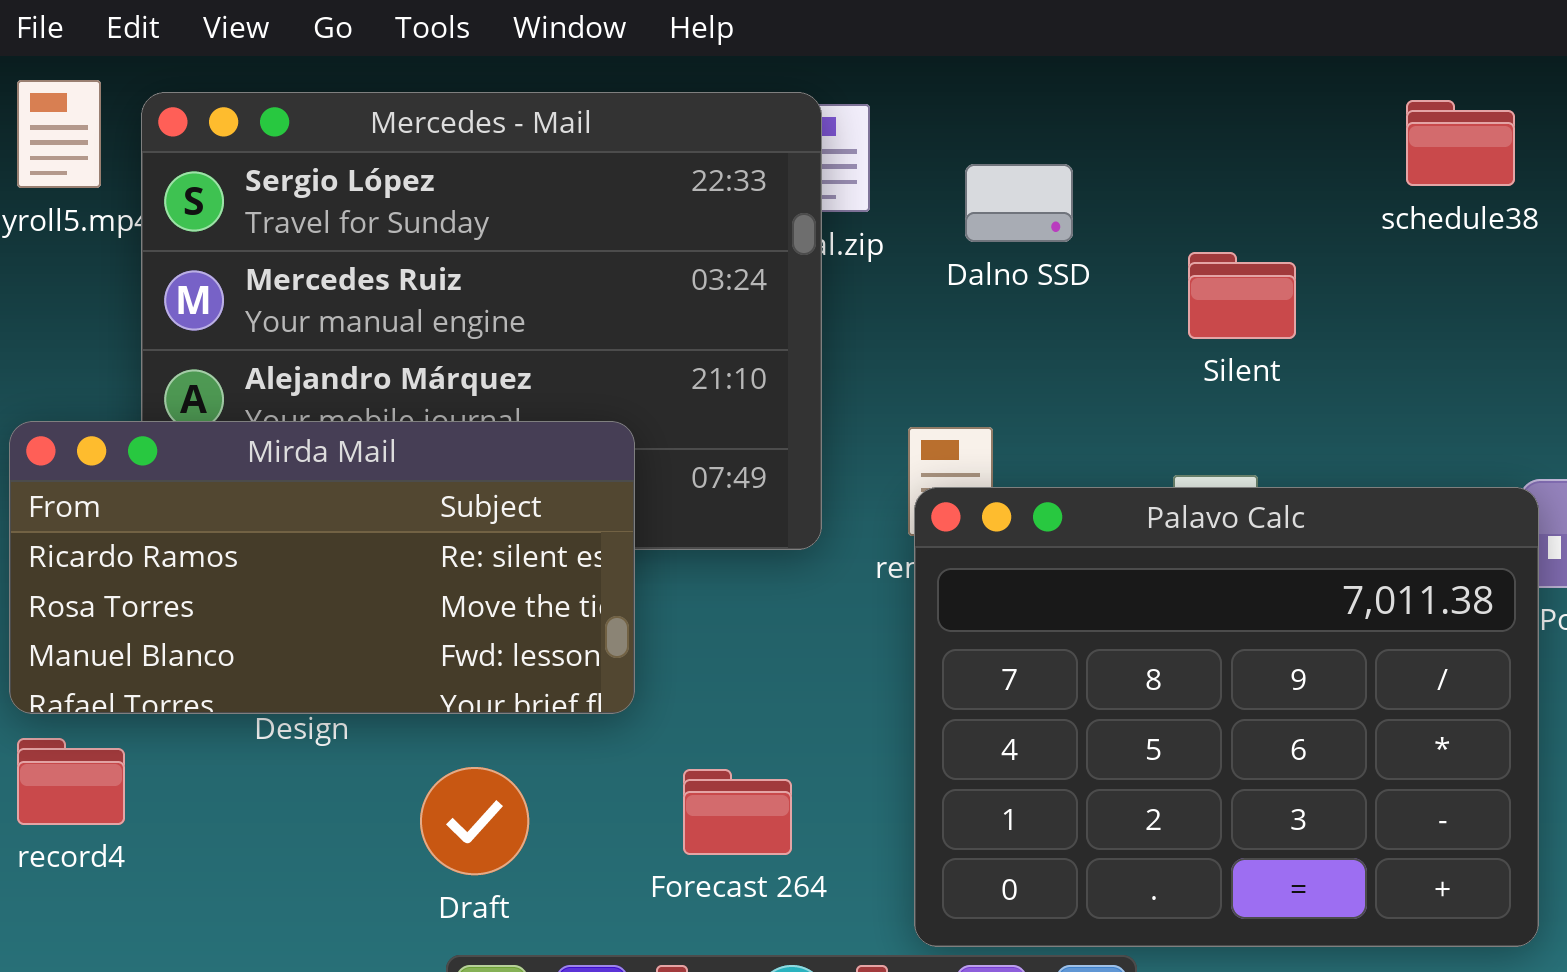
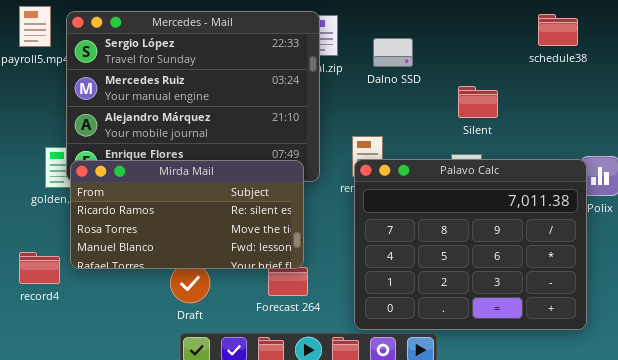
Silent: [1188,252,1296,339] -> [458,86,498,118], moved
Mirda Mail: [9,421,635,714] -> [70,160,304,269], moved

